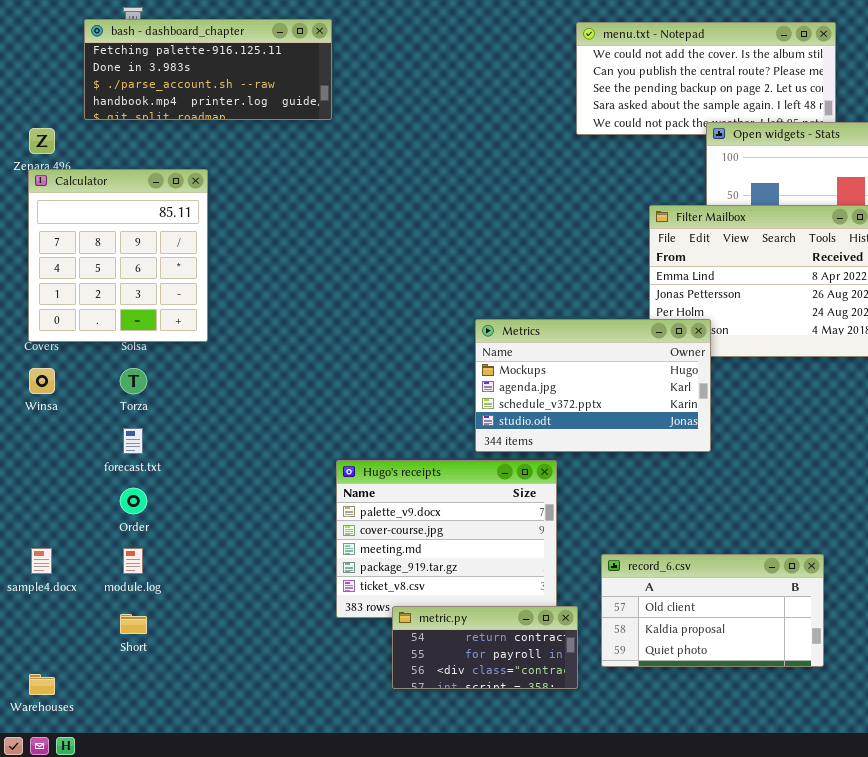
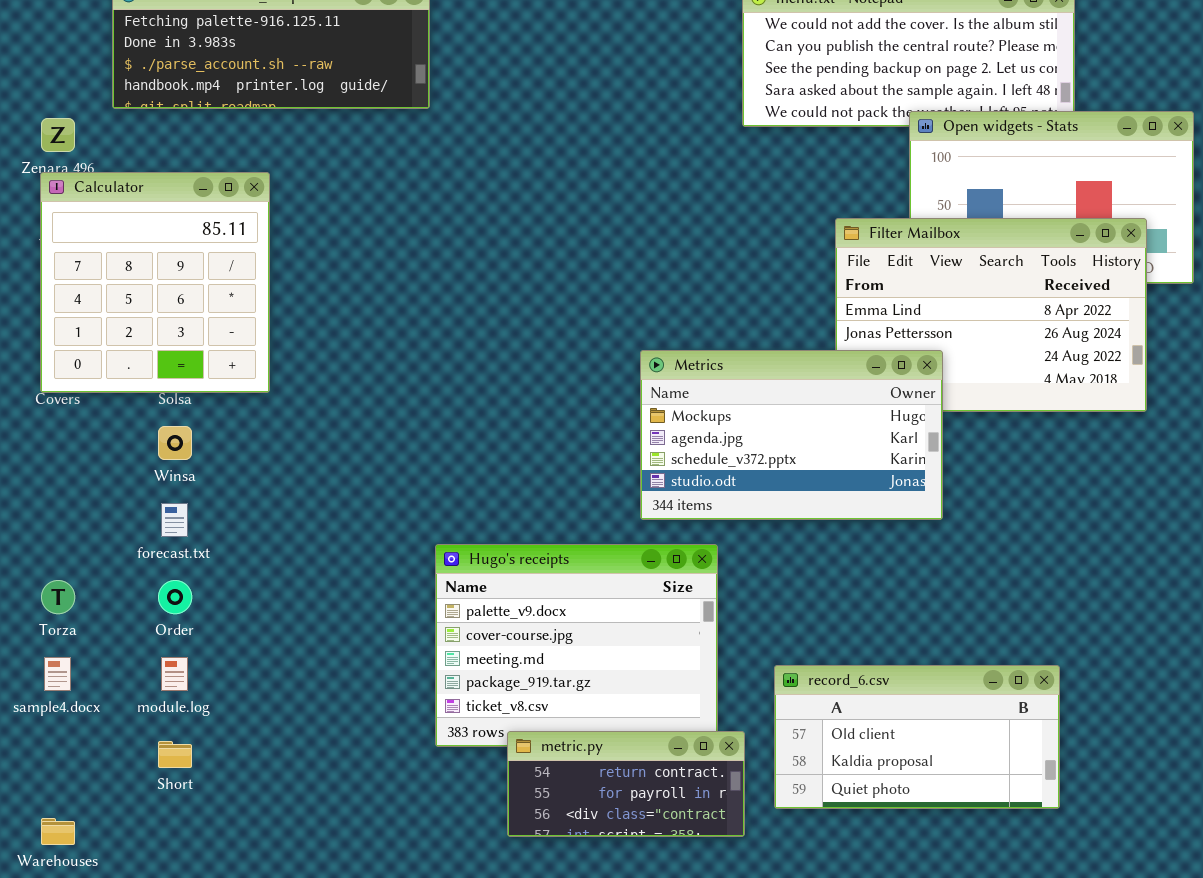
Metrics: [475,319,711,452] -> [640,350,943,520], moved
Winsa: [29,368,55,394] -> [158,426,192,460], moved
Torza: [120,368,147,394] -> [41,580,75,614], moved

